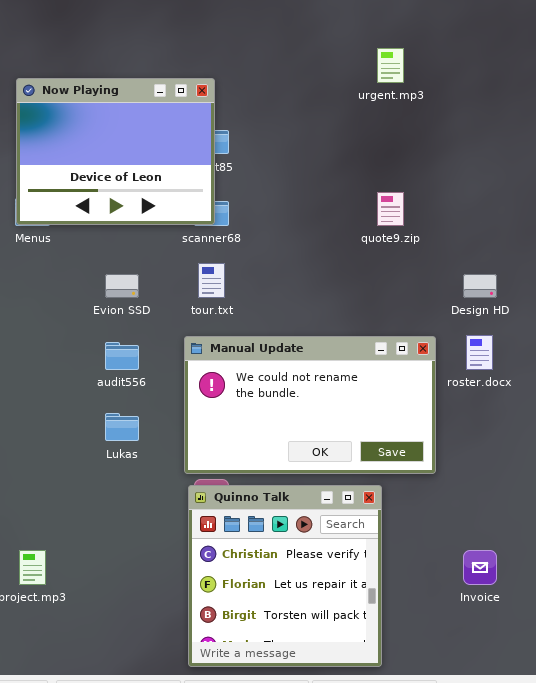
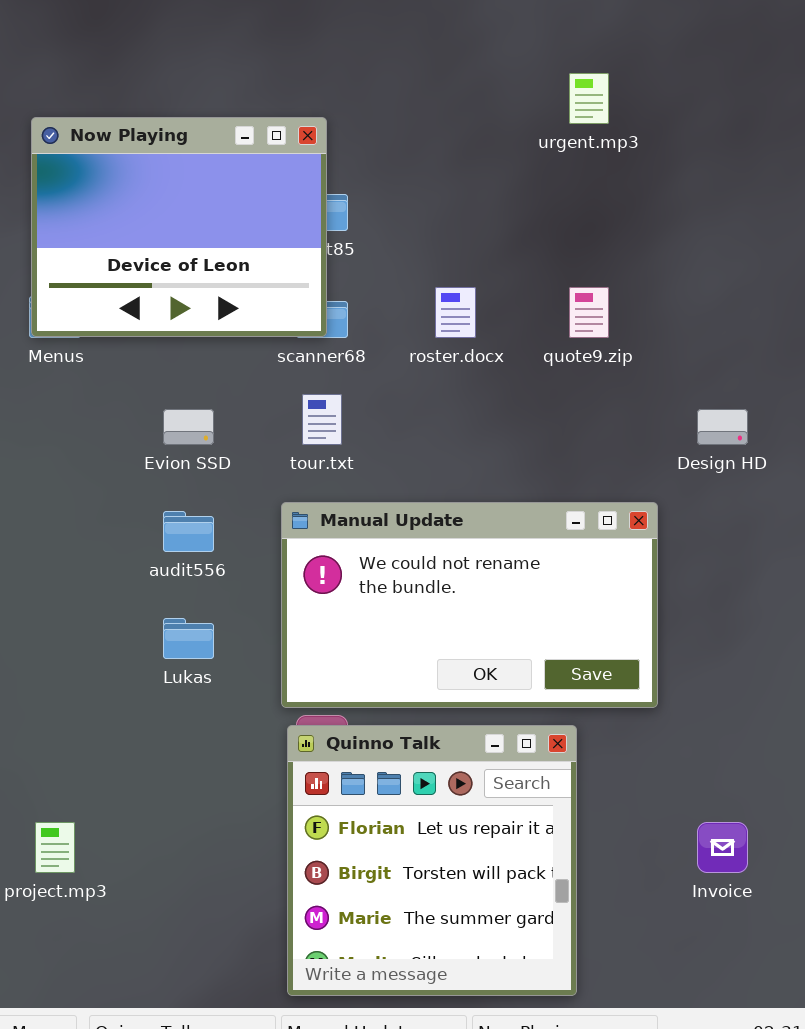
roster.docx: [466,335,493,370] -> [435,287,476,338], moved
Quinno Talk: [188,485,382,667] -> [287,725,577,996], scrolled down 1 row

